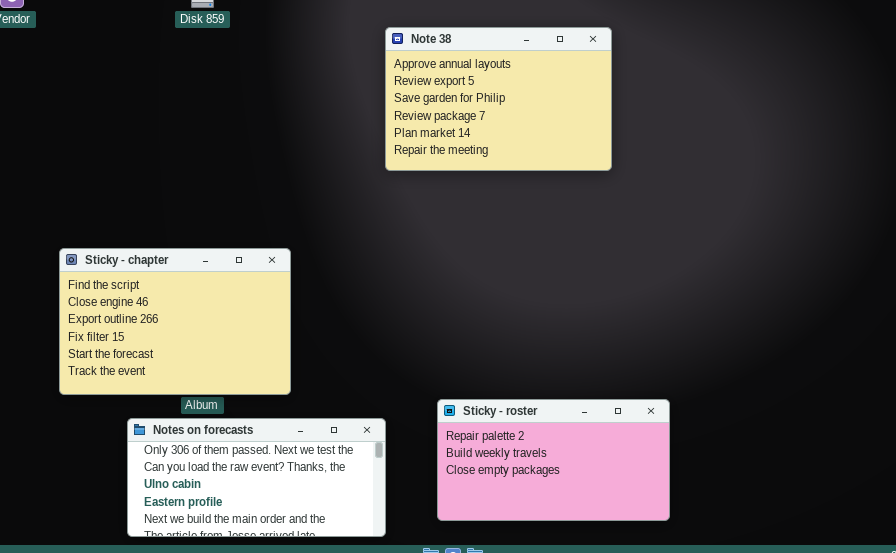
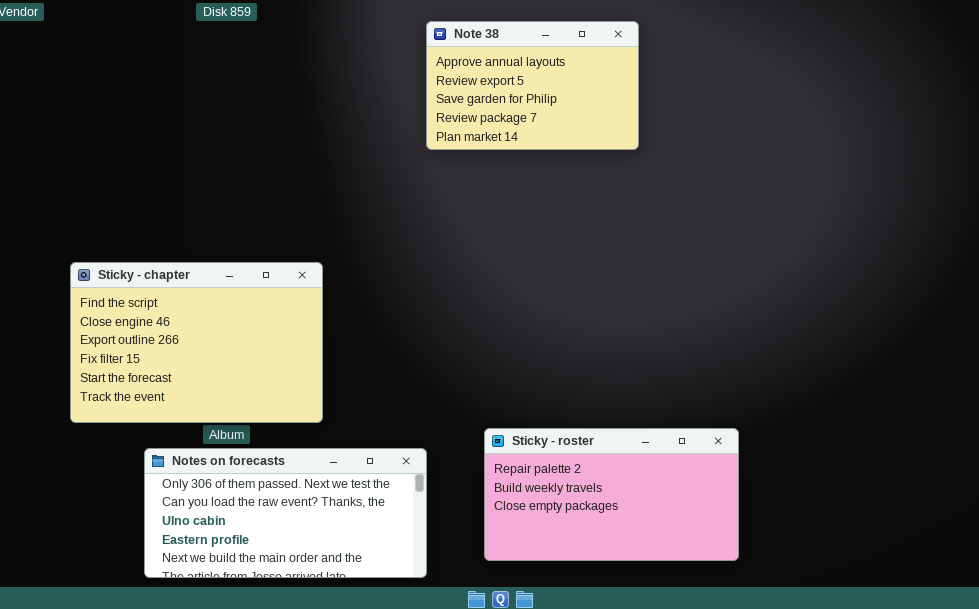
Note 38: [385,27,612,171] -> [426,21,639,150], resized

